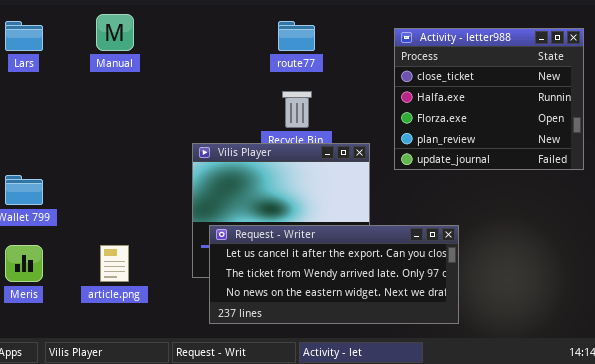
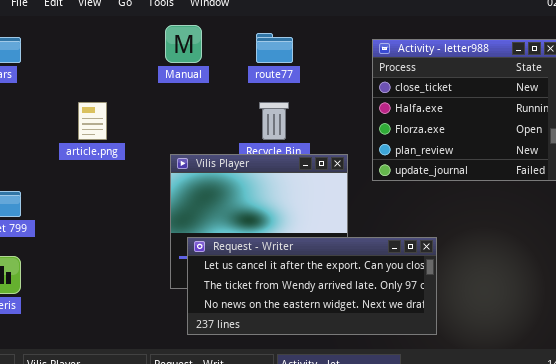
Manual: [96,14,134,51] -> [165,25,202,63], moved
article.png: [100,245,129,282] -> [78,102,107,140], moved

